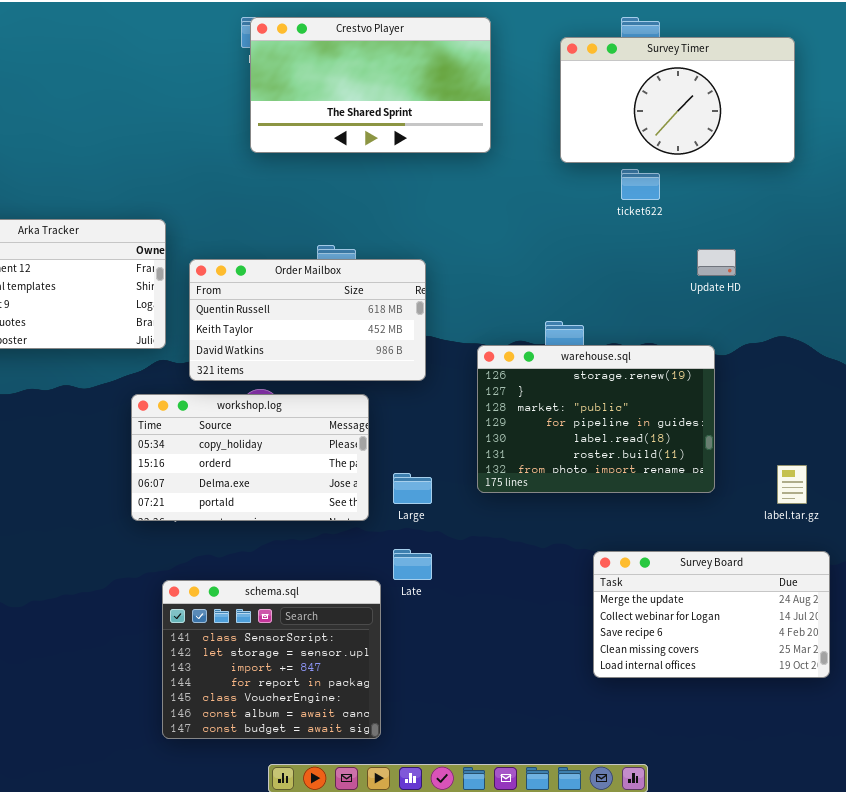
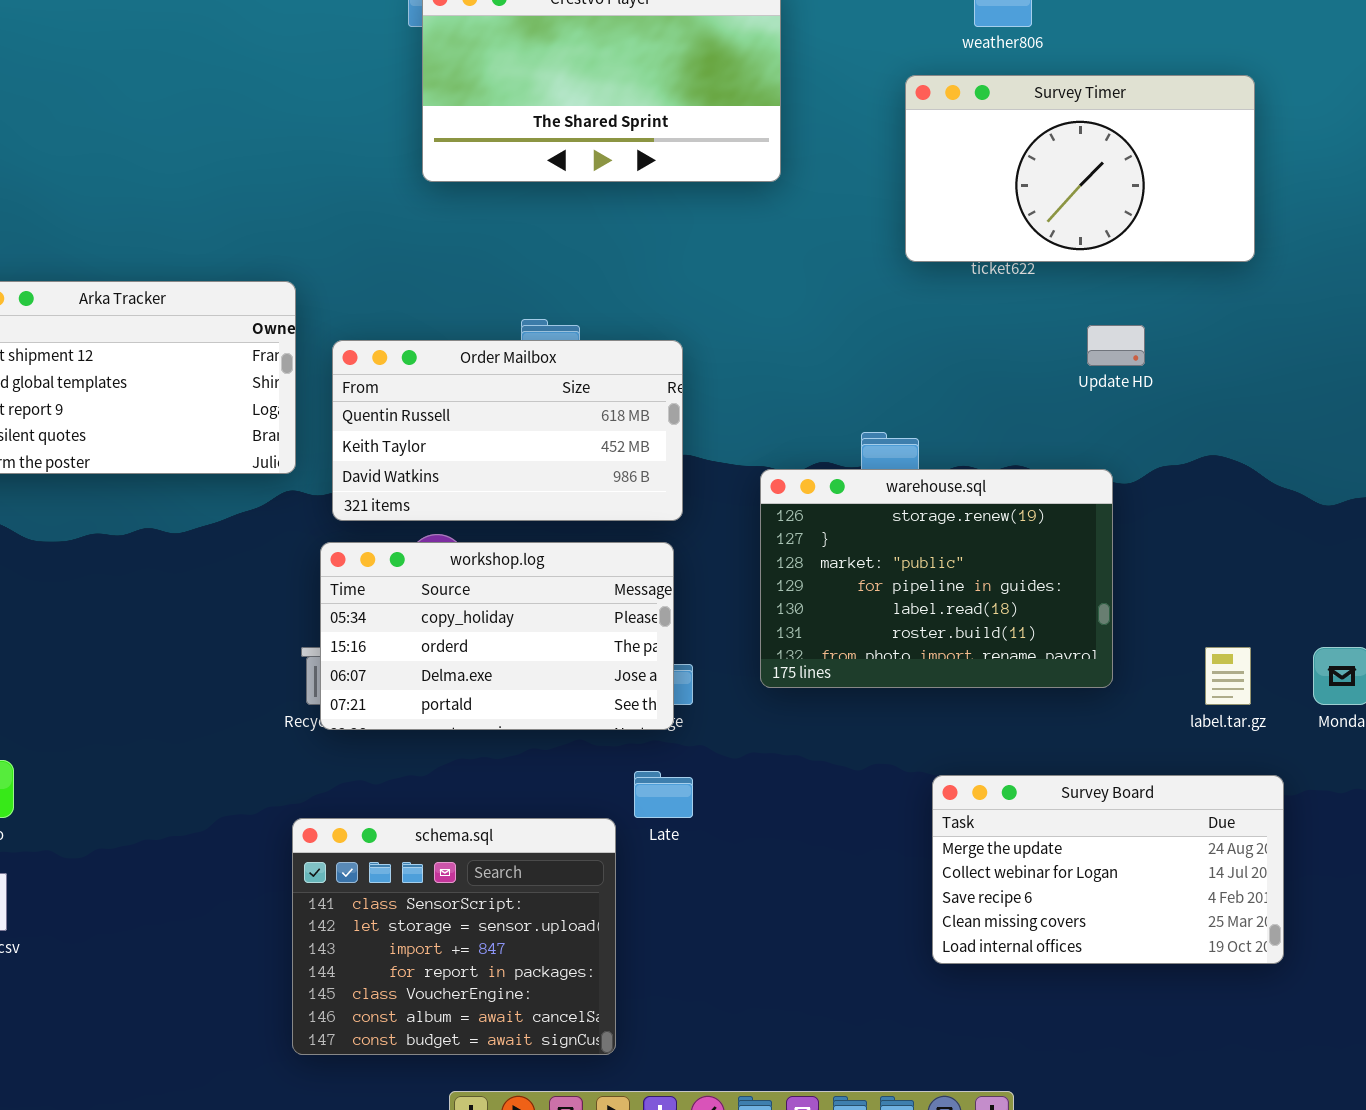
Survey Timer: [560,37,795,163] -> [905,75,1255,262], moved
workshop.log: [131,394,369,521] -> [320,542,674,730], moved

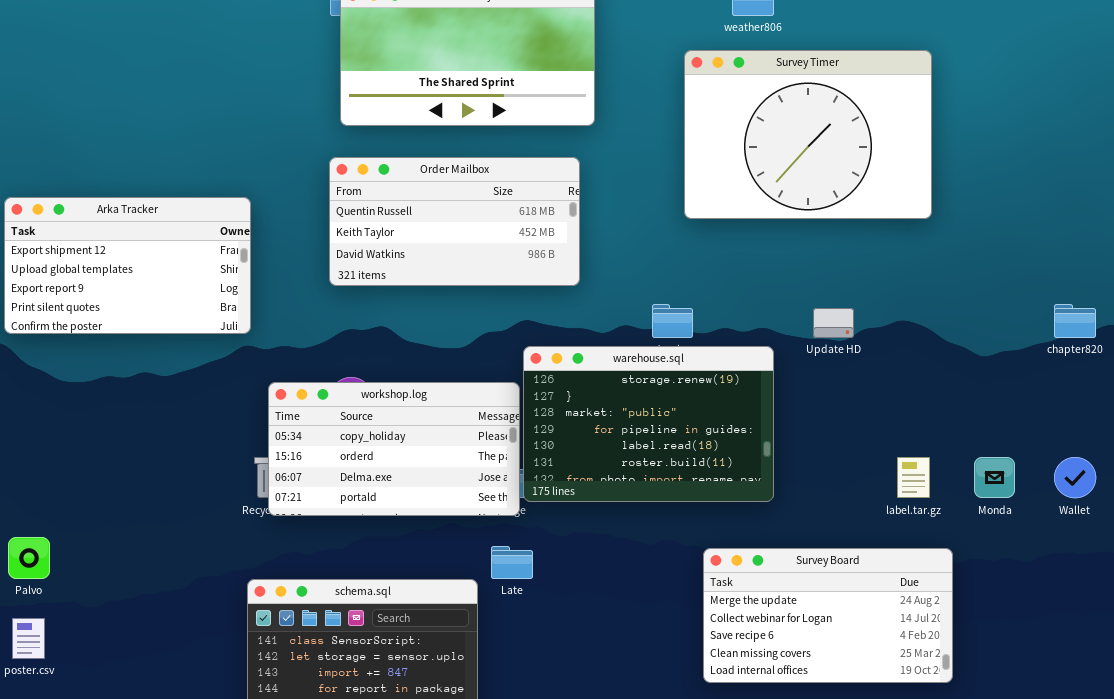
Survey Timer: [905,75,1255,262] -> [684,50,932,219], resized
Update HD: [1087,325,1145,366] -> [813,308,854,338], moved
Order Mailbox: [332,340,683,521] -> [329,157,580,286], moved
warehouse.sql: [760,469,1113,688] -> [523,346,774,502], moved

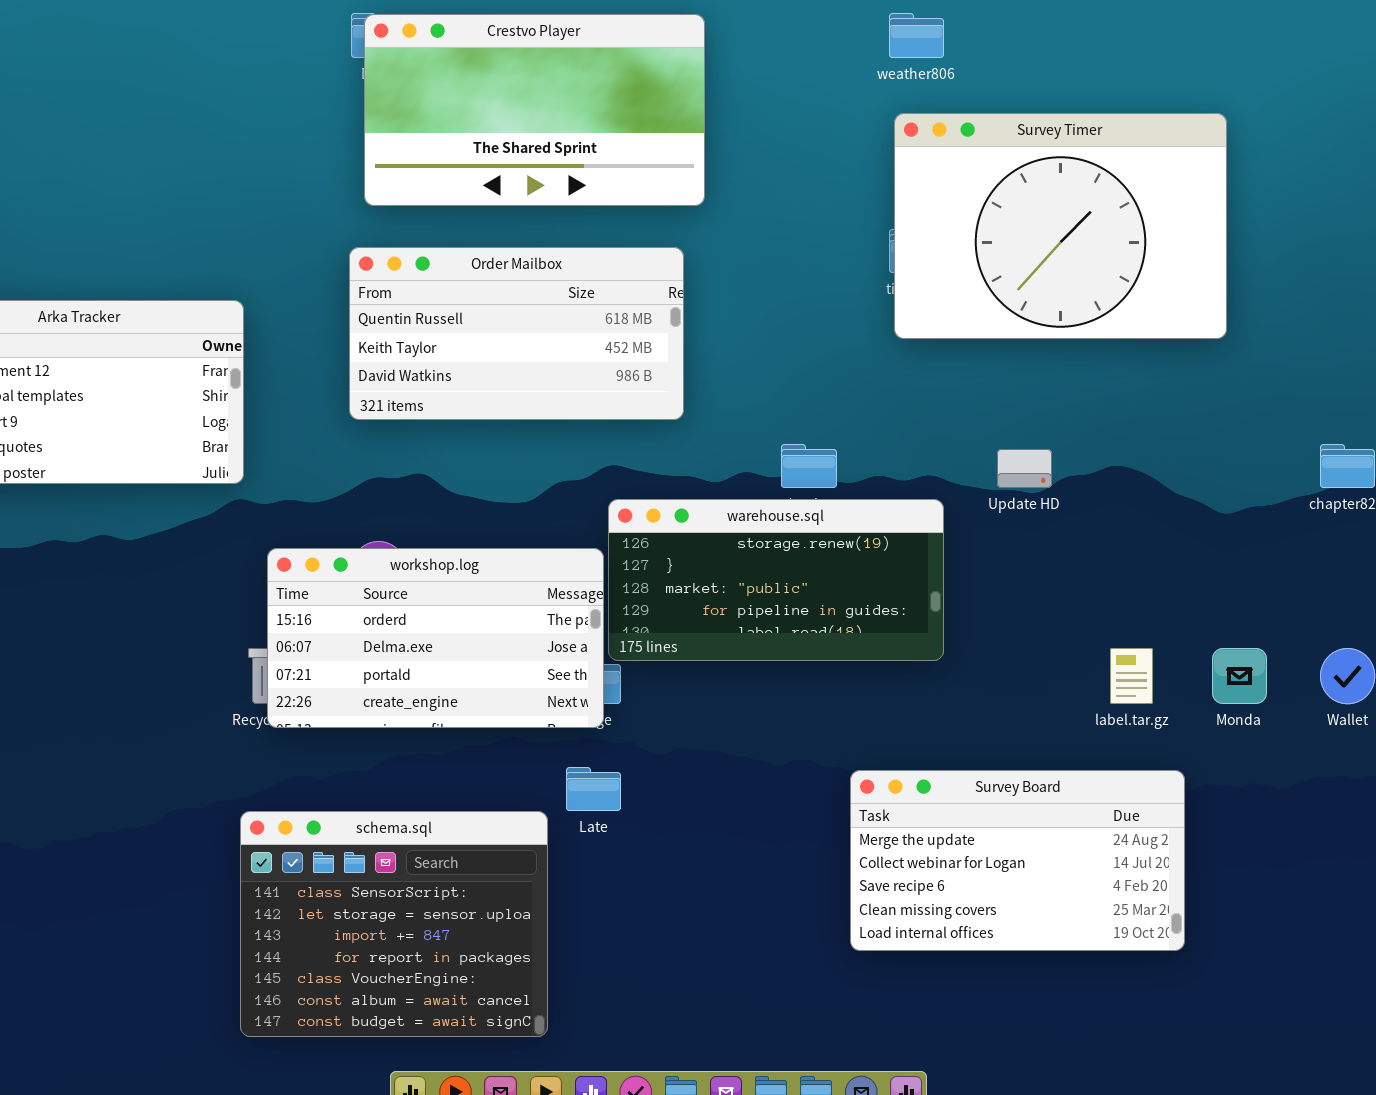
Survey Timer: [684,50,932,219] -> [894,113,1227,339], moved
warehouse.sql: [523,346,774,502] -> [608,499,944,661], resized
workshop.log: [268,382,520,516] -> [267,548,604,728], scrolled down 1 row

